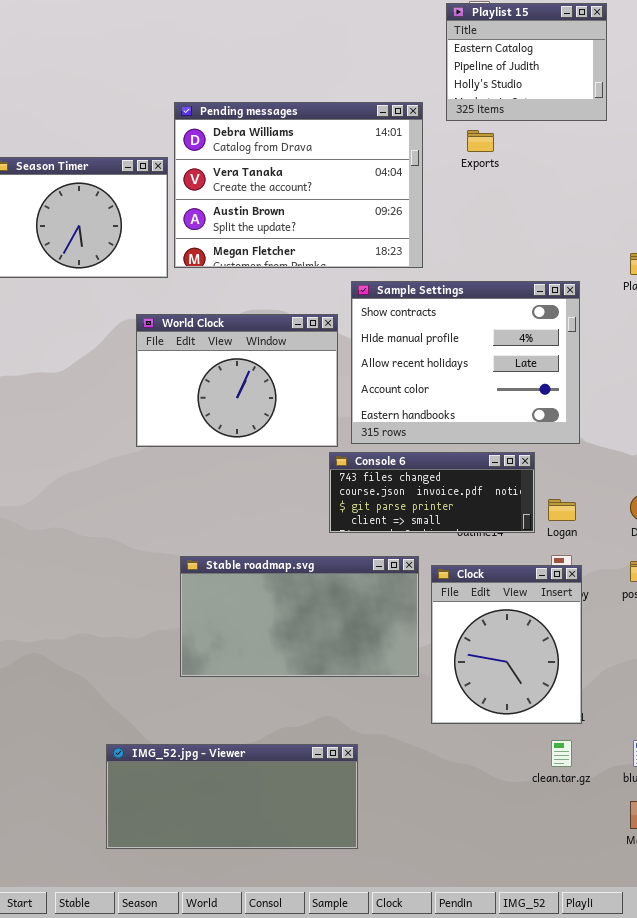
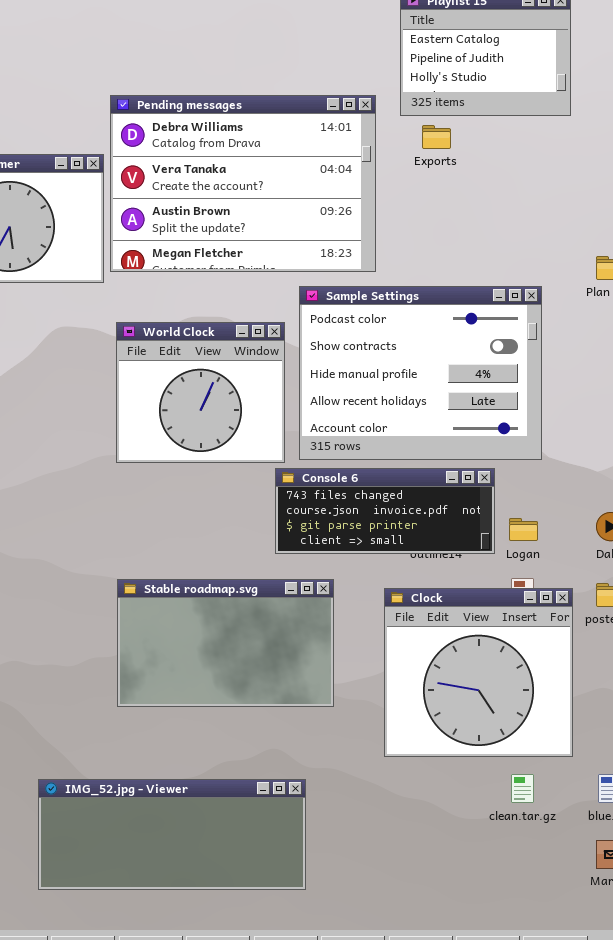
Sample Settings: [351,281,580,444] -> [299,286,542,460], scrolled up 1 row
World Clock: [136,314,338,447] -> [116,322,285,463], resized
Stable roadmap.svg: [180,556,419,677] -> [117,579,334,707], resized
Clock: [431,565,582,724] -> [384,588,573,757], resized

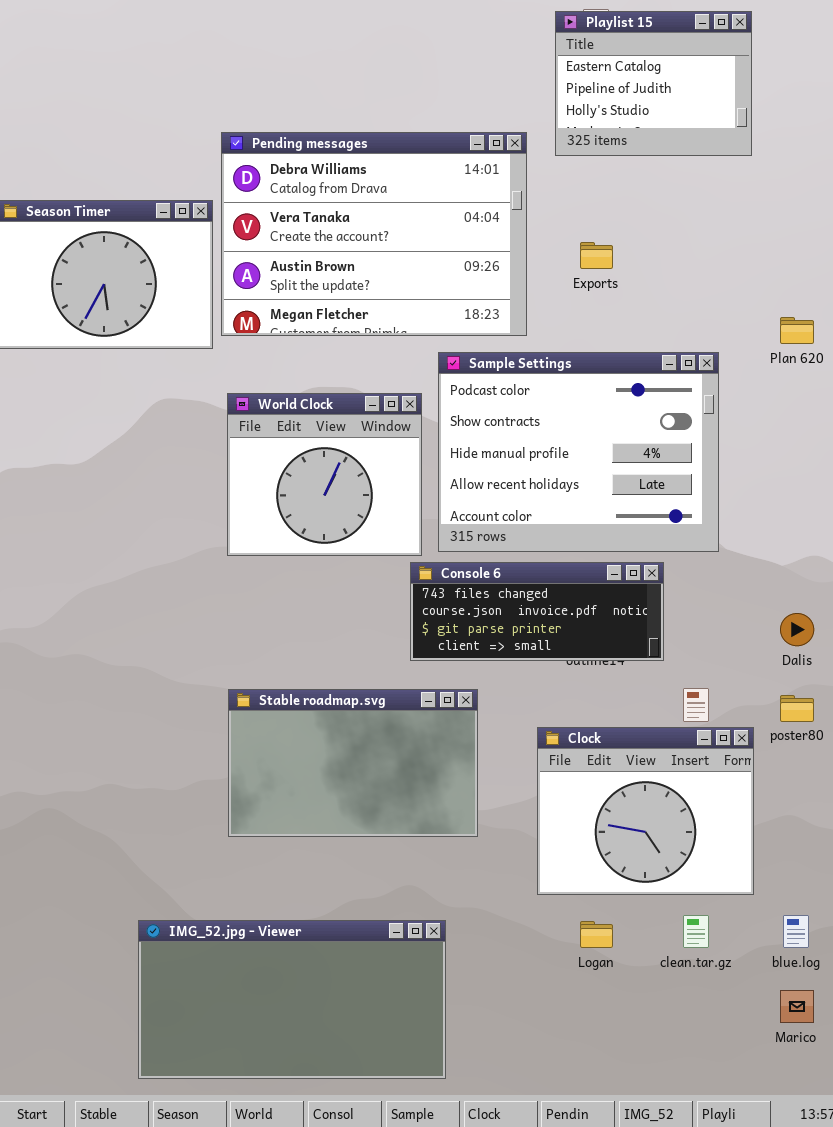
Exports: [422,125,451,149] -> [580,242,613,269], moved
Logan: [509,518,538,541] -> [580,921,613,948], moved
Clock: [384,588,573,757] -> [537,727,754,895], resized
IMG_52.jpg - Viewer: [38,779,306,890] -> [138,920,446,1079], resized

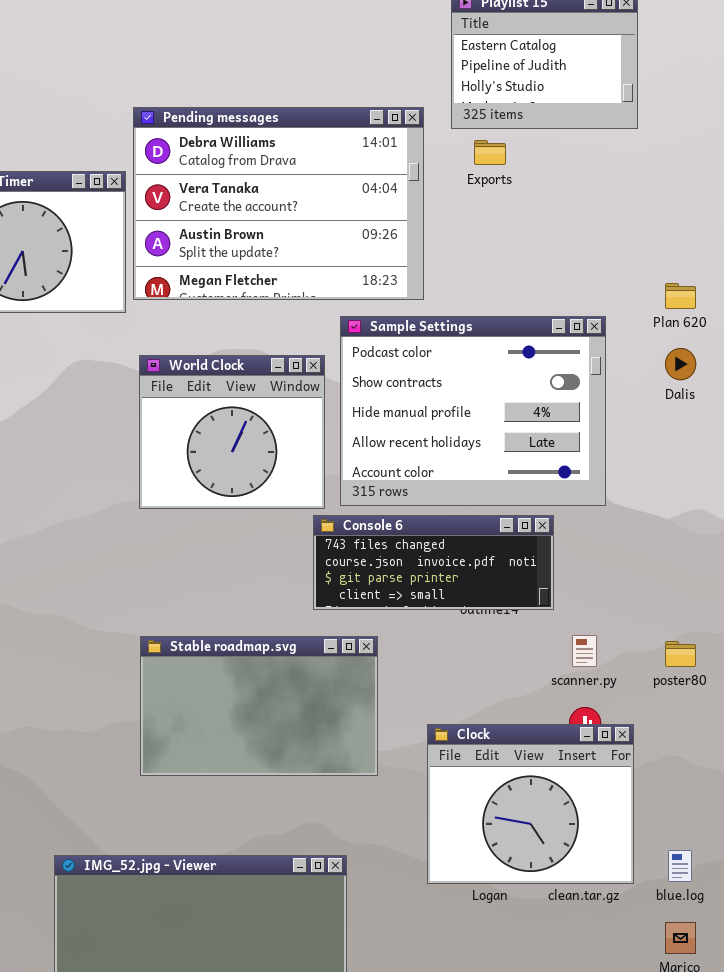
Exports: [580,242,613,269] -> [474,140,506,165], moved
Dalis: [780,613,814,646] -> [665,348,696,380], moved
Clock: [537,727,754,895] -> [427,724,634,884], moved

